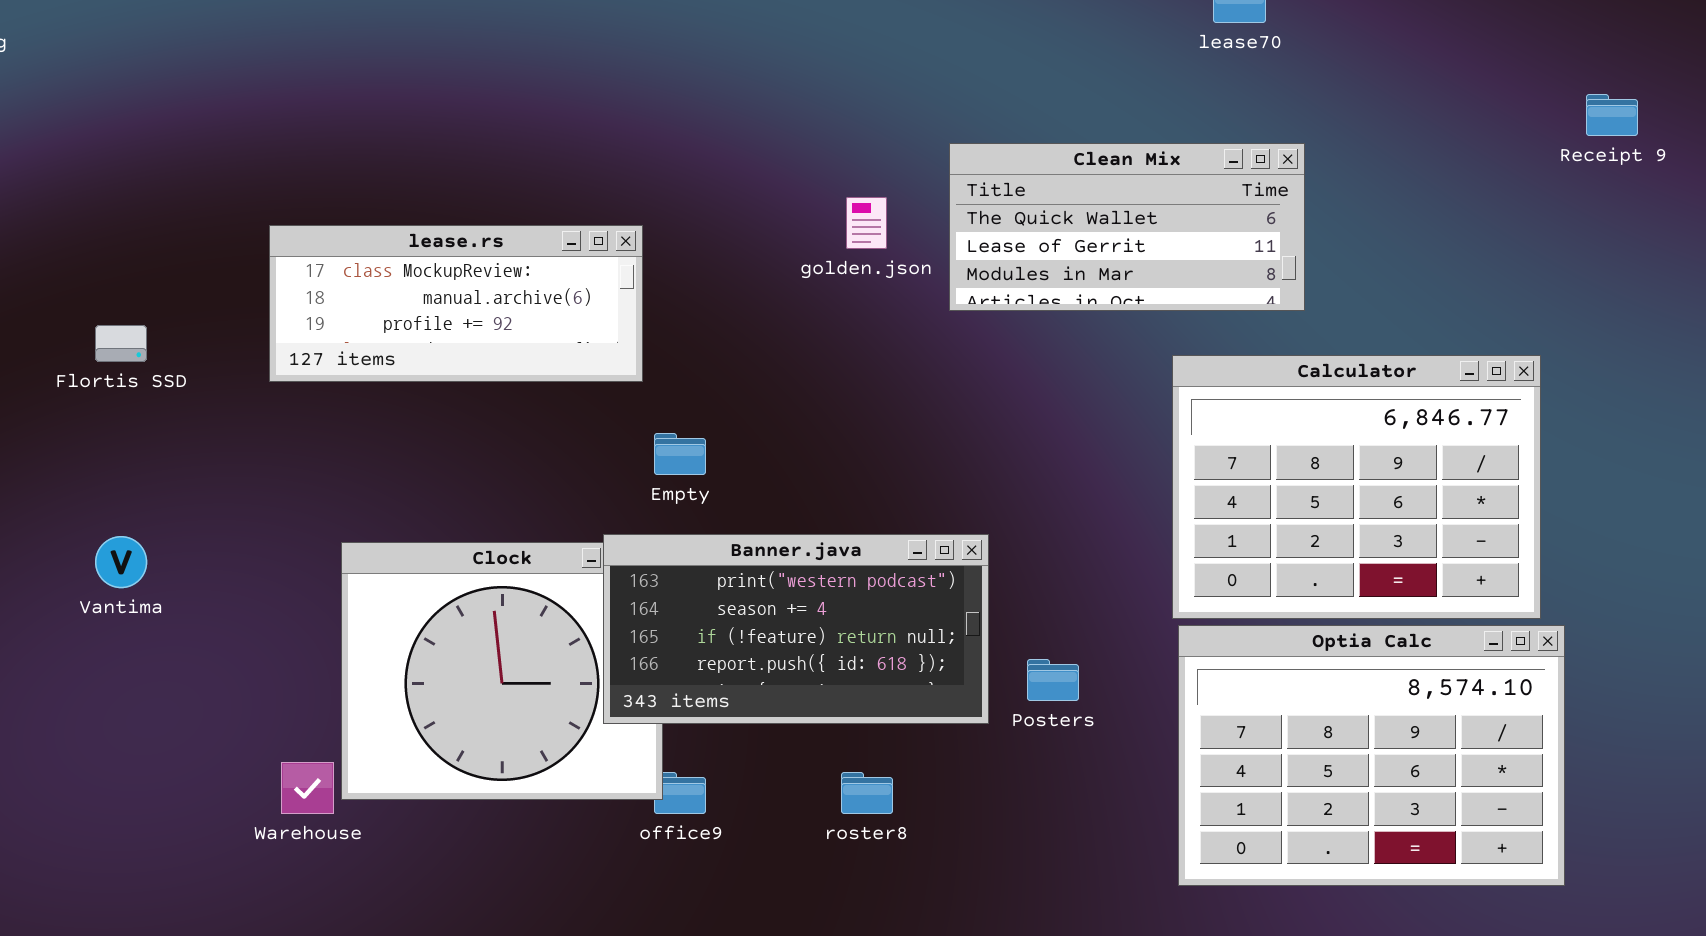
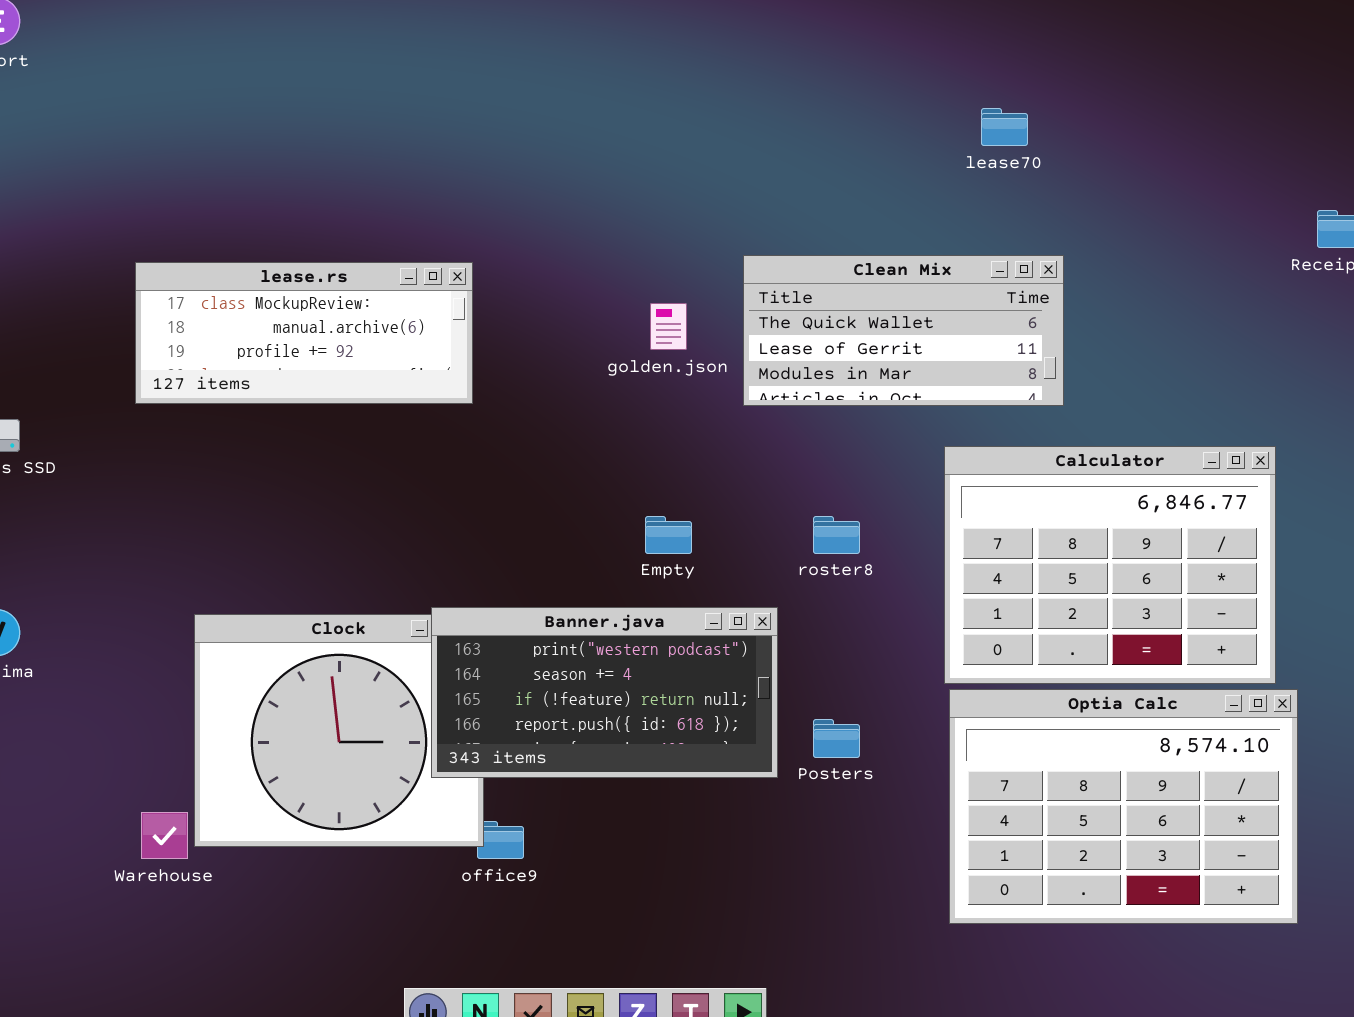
lease.rs: [269,225,643,382] -> [135,262,473,404], moved
Empty: [654,433,706,475] -> [645,516,692,554], moved
roster8: [841,772,893,814] -> [813,516,860,554], moved

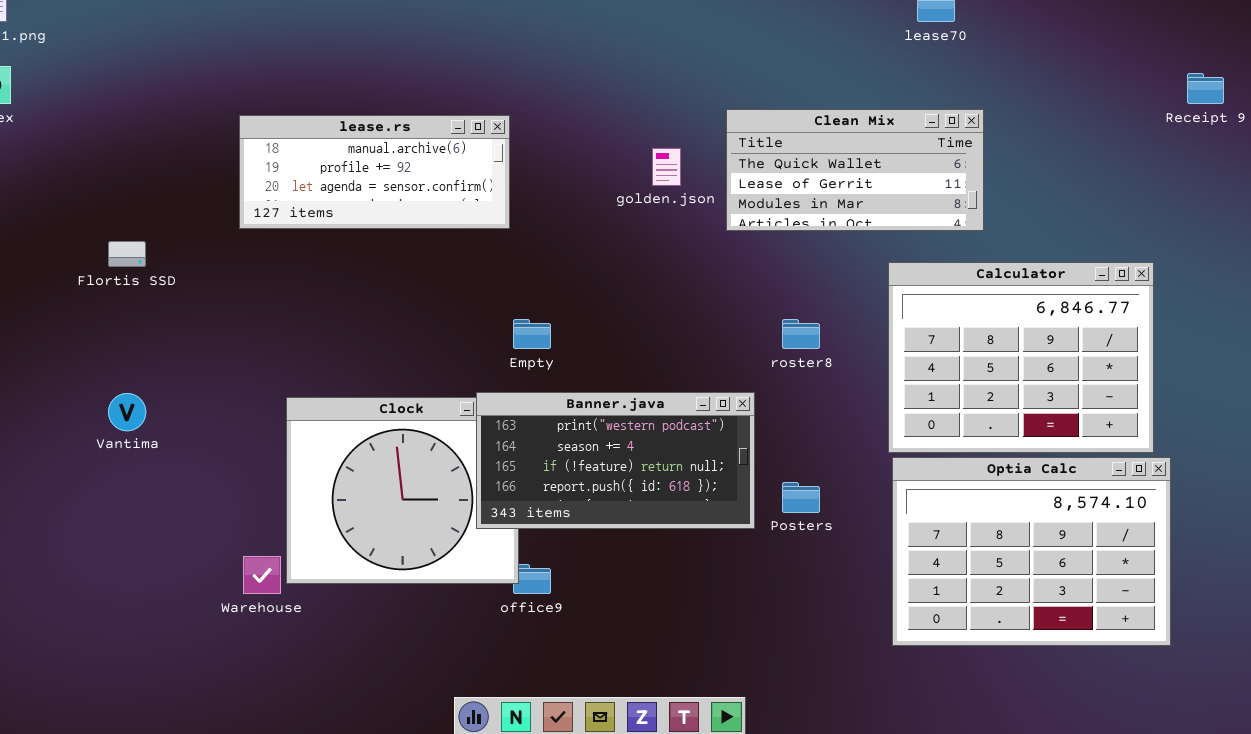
lease.rs: [135,262,473,404] -> [239,115,510,229], scrolled down 1 row
Empty: [645,516,692,554] -> [513,319,551,349], moved

